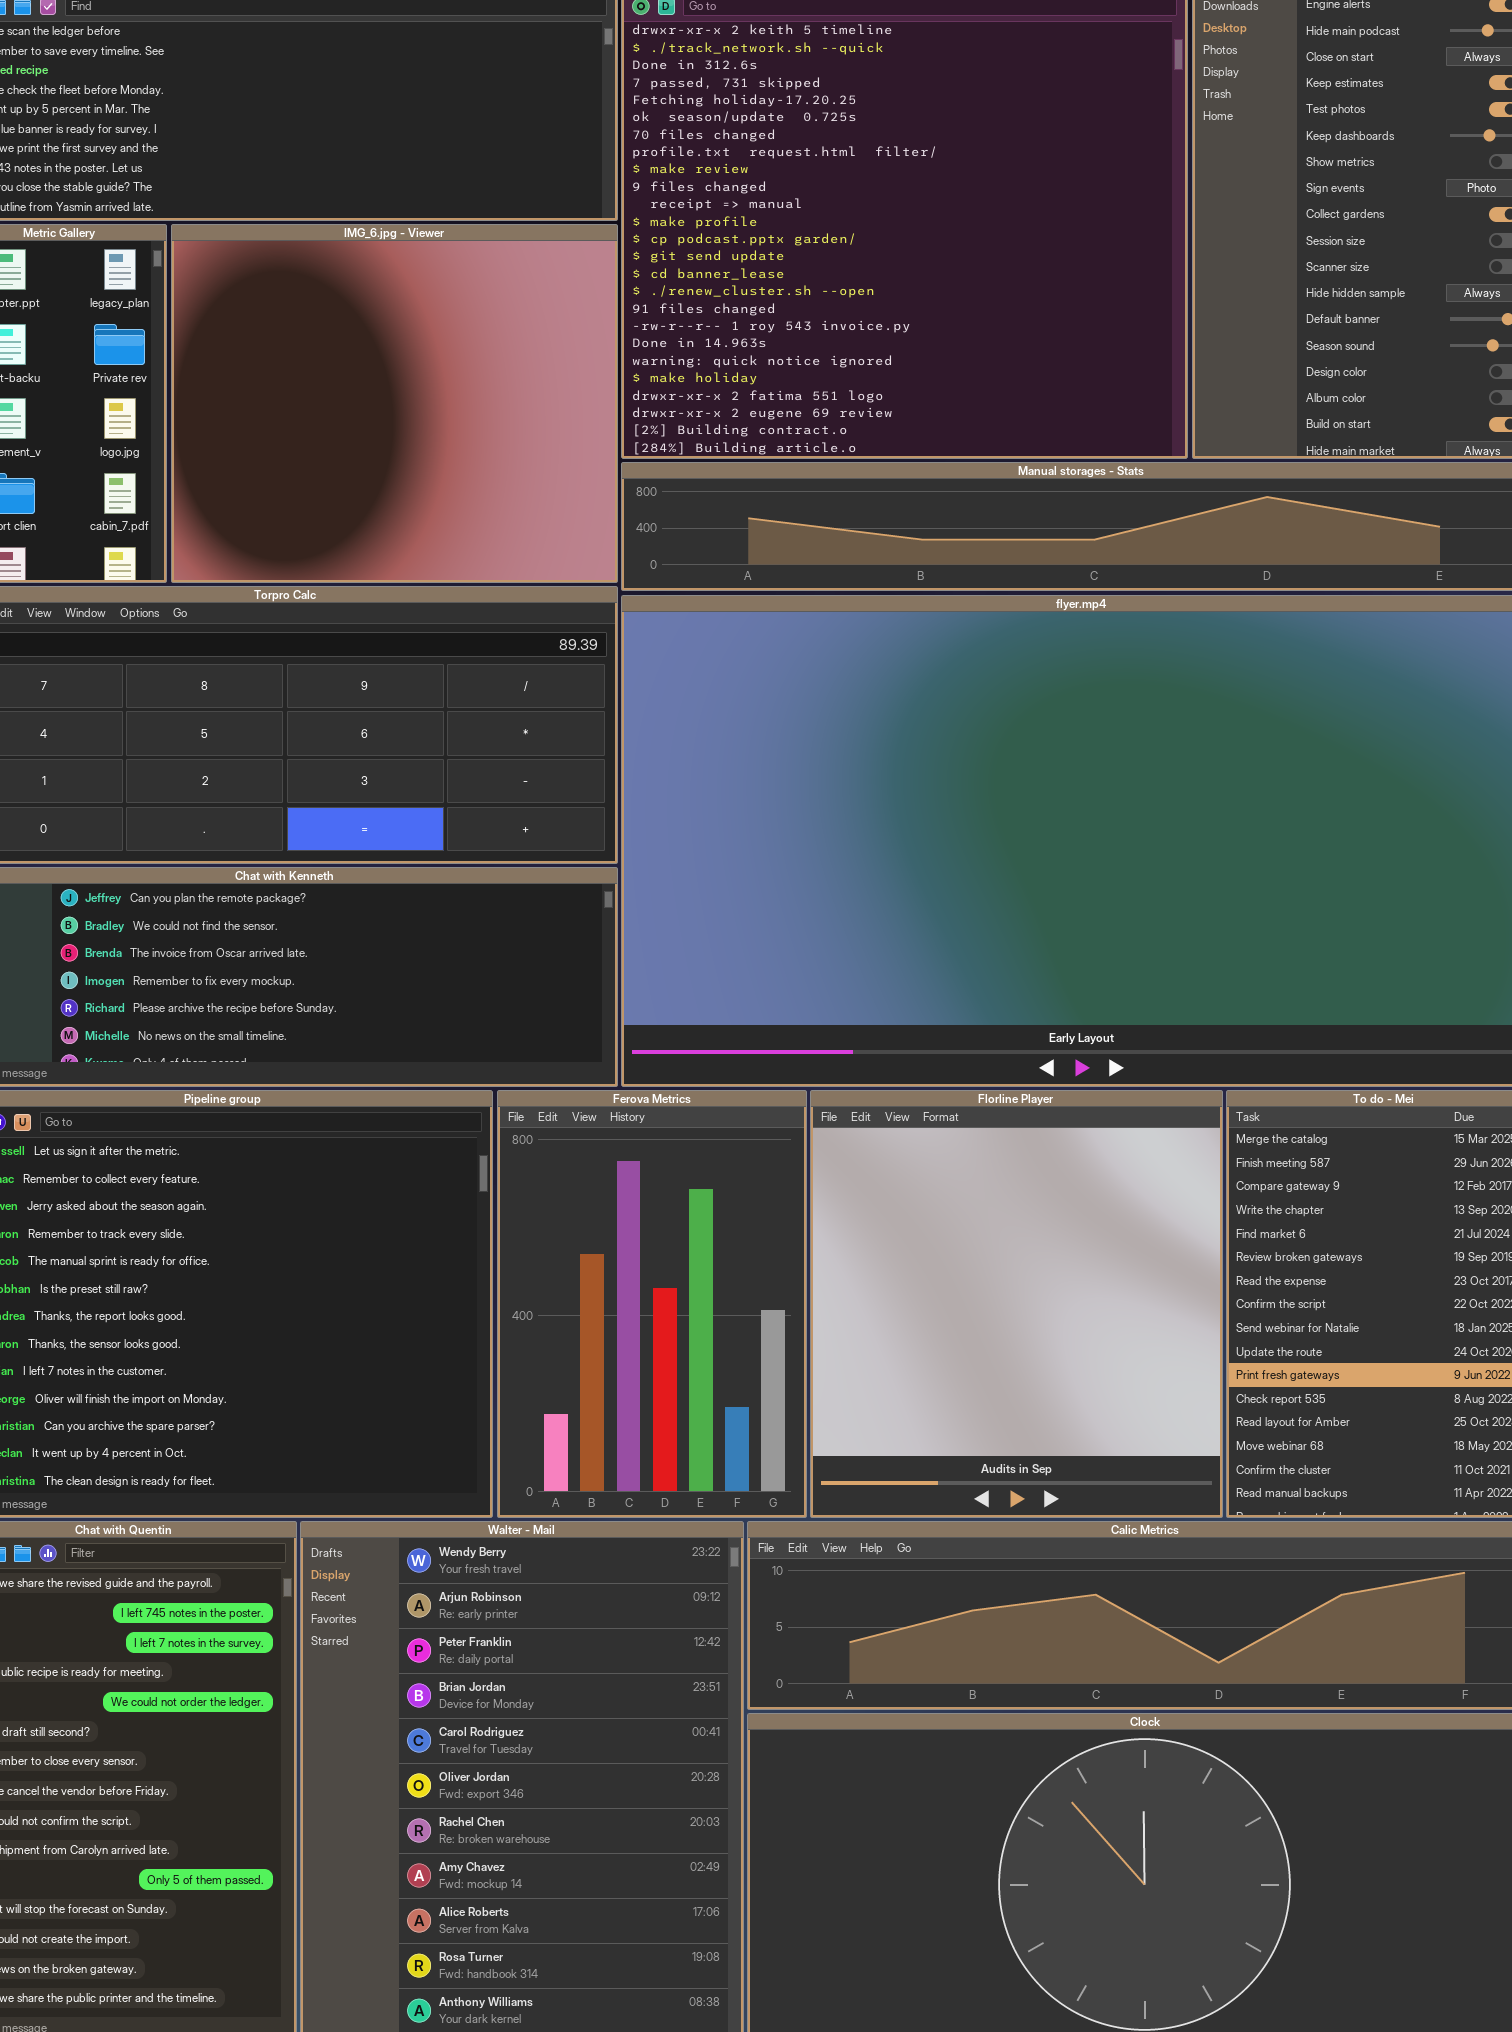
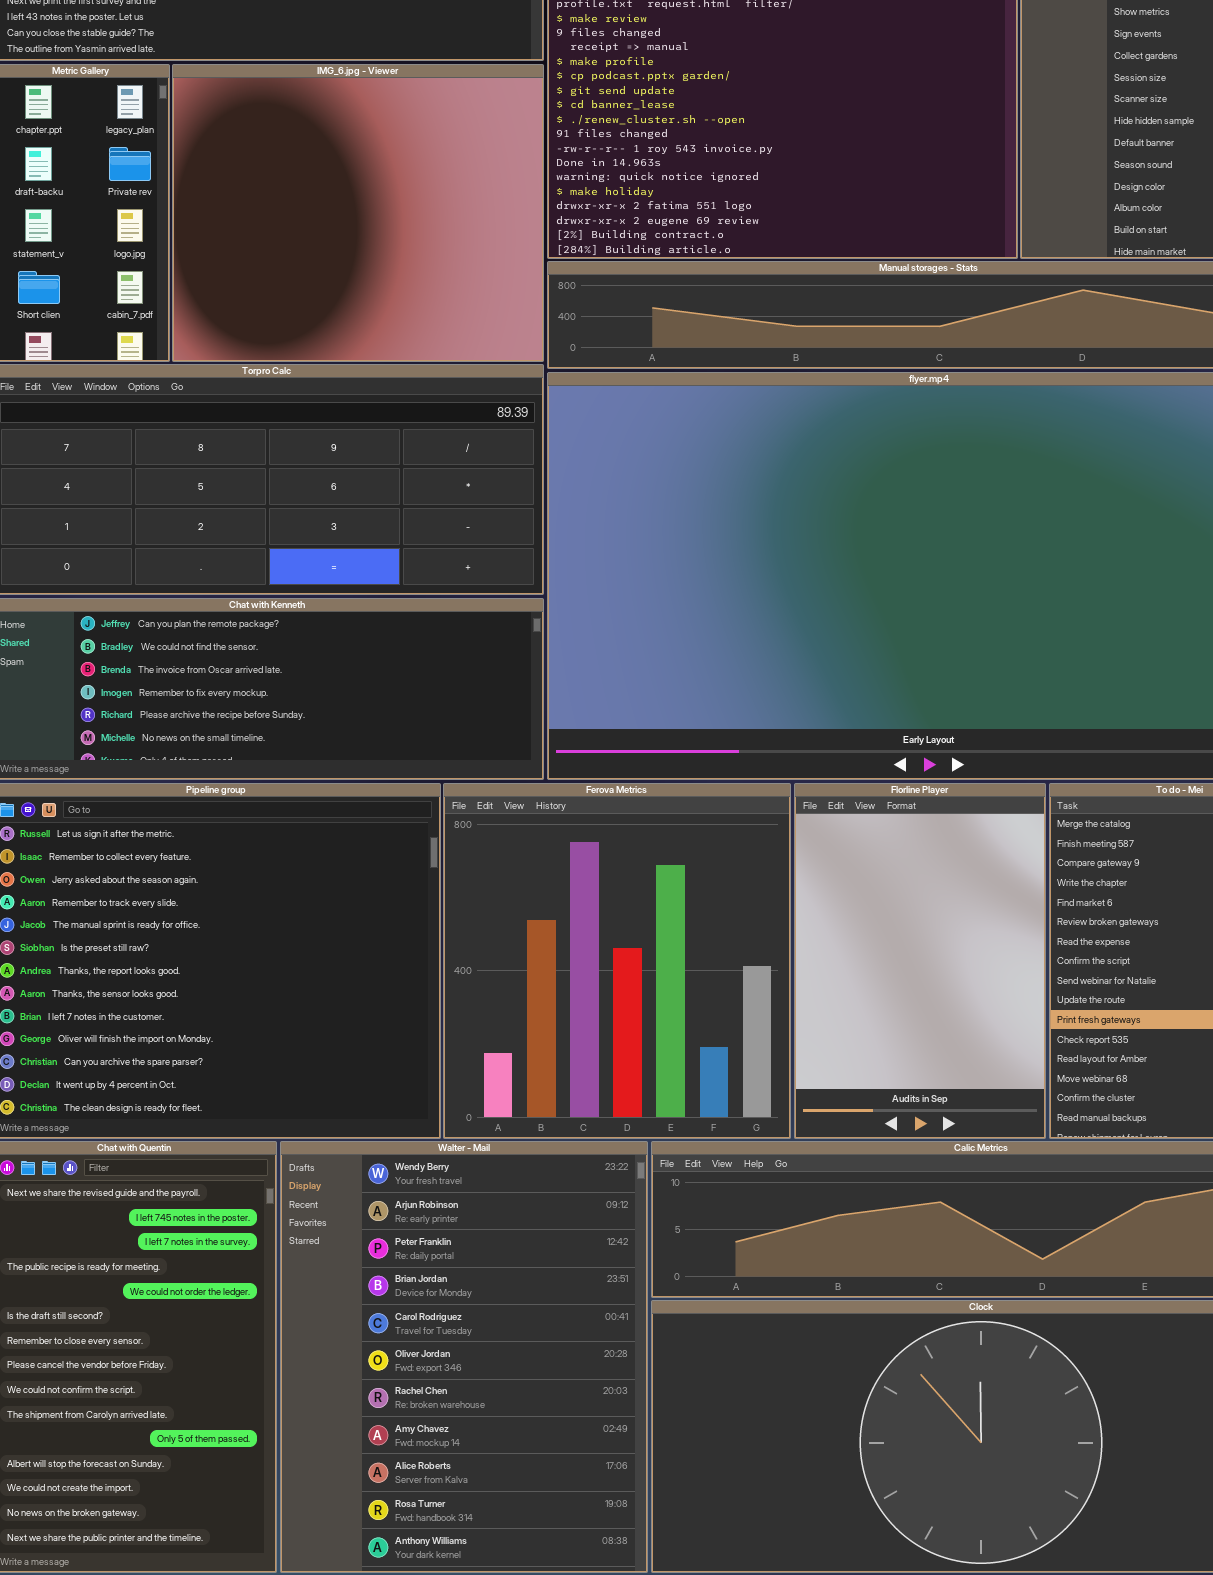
Ferova Metrics: [497,1090,807,1518] -> [443,783,791,1139], resized
Florline Player: [810,1090,1223,1518] -> [794,783,1046,1139], resized

